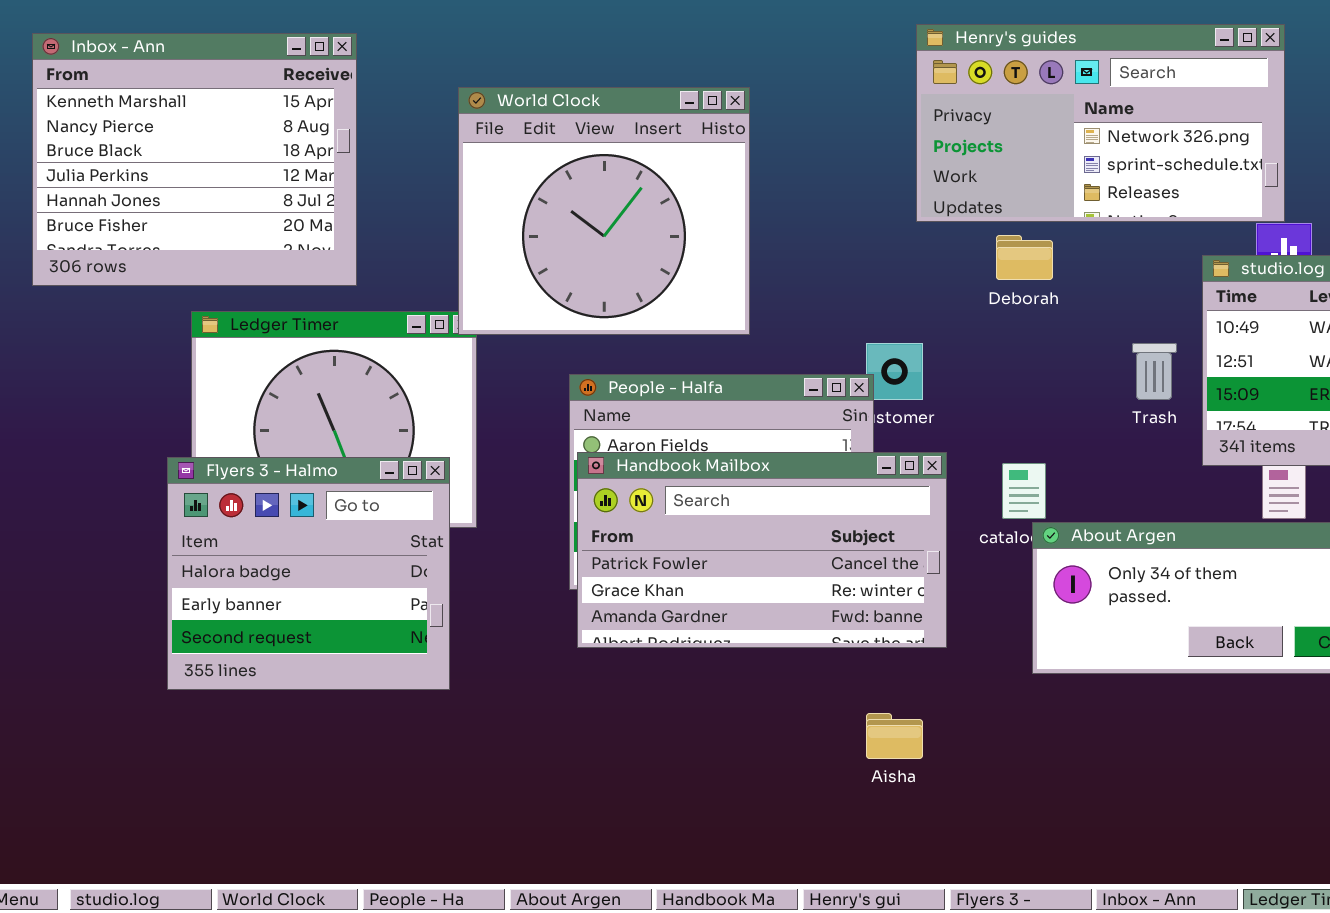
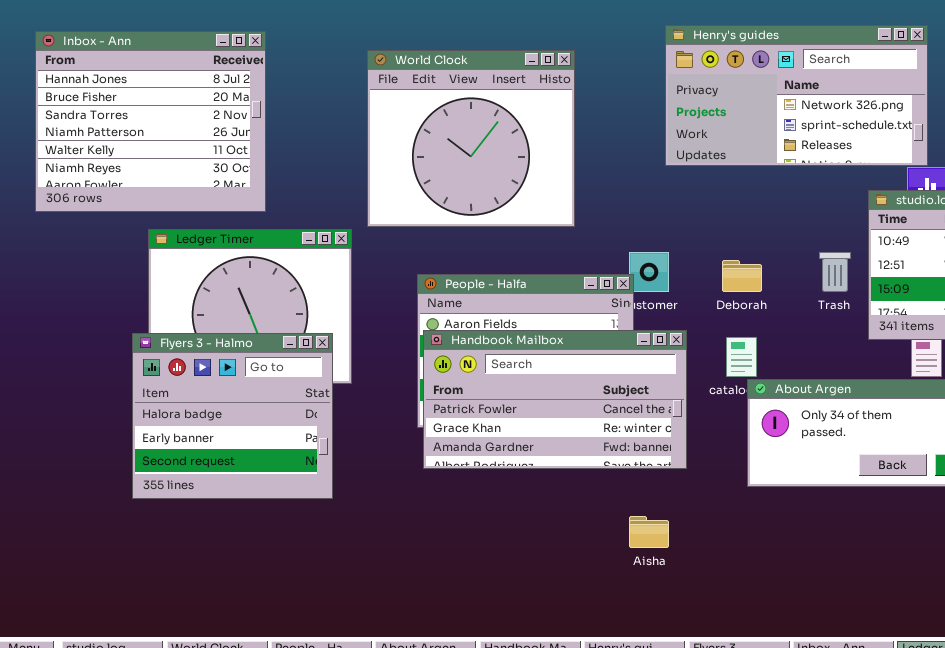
Inbox - Ann: [32,33,357,286] -> [35,31,266,212], scrolled down 4 rows
World Clock: [458,87,750,335] -> [367,50,575,227], moved
Deborah: [996,235,1053,280] -> [722,260,762,292], moved

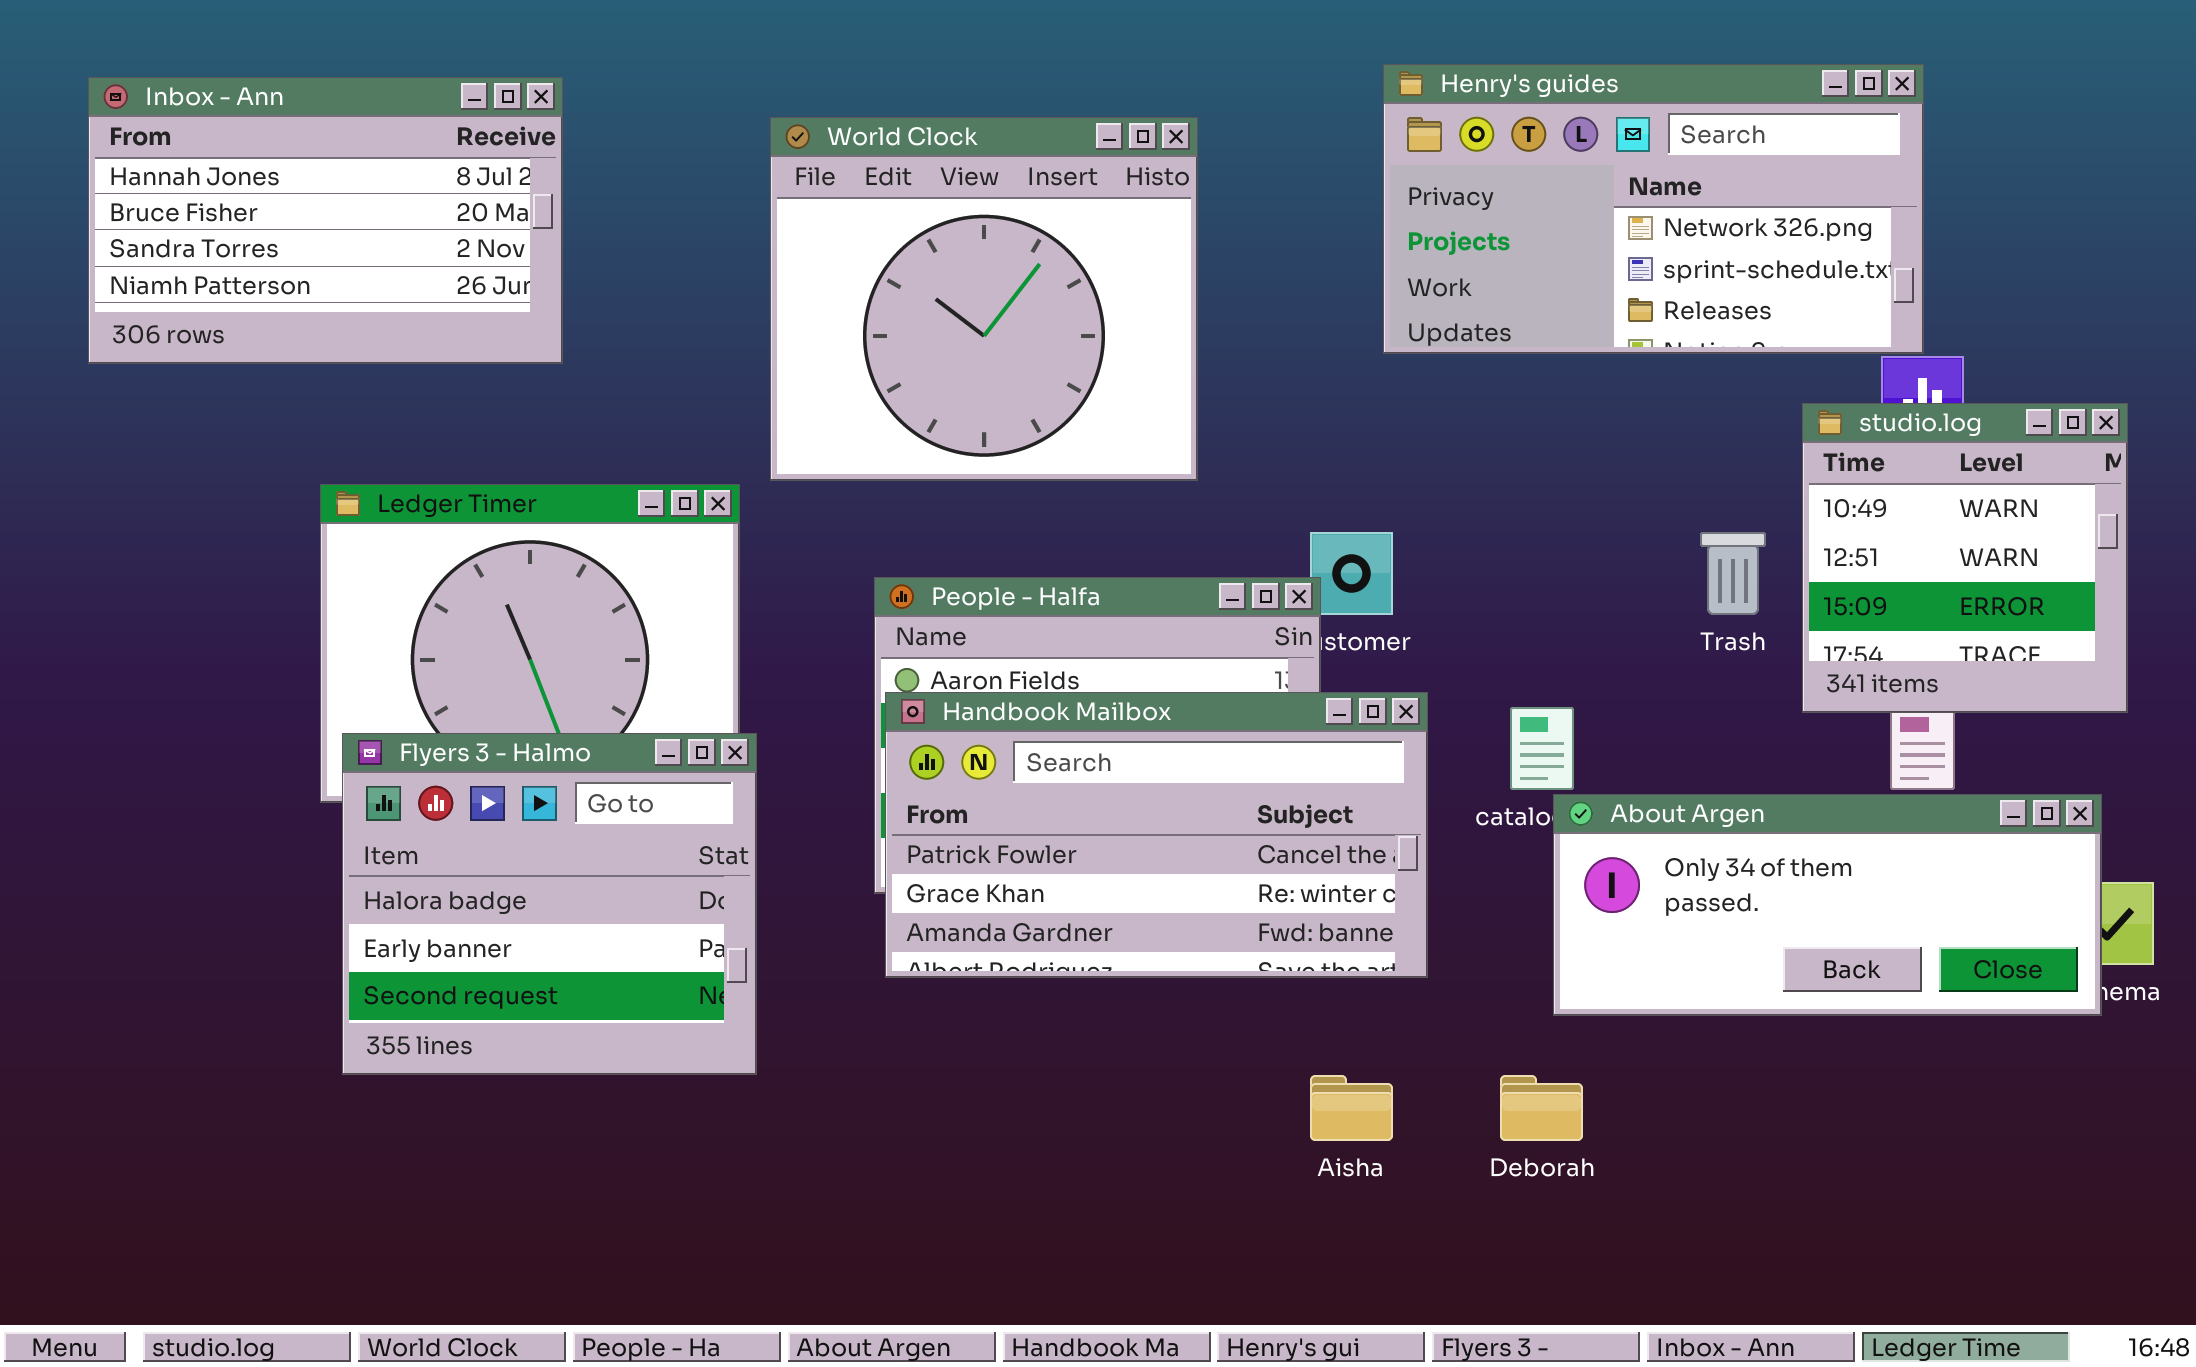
Inbox - Ann: [35,31,266,212] -> [88,77,563,364], resized
Deborah: [722,260,762,292] -> [1500,1075,1583,1141], moved
Flyers 3 - Halmo: [132,333,333,499] -> [342,733,757,1075], moved

